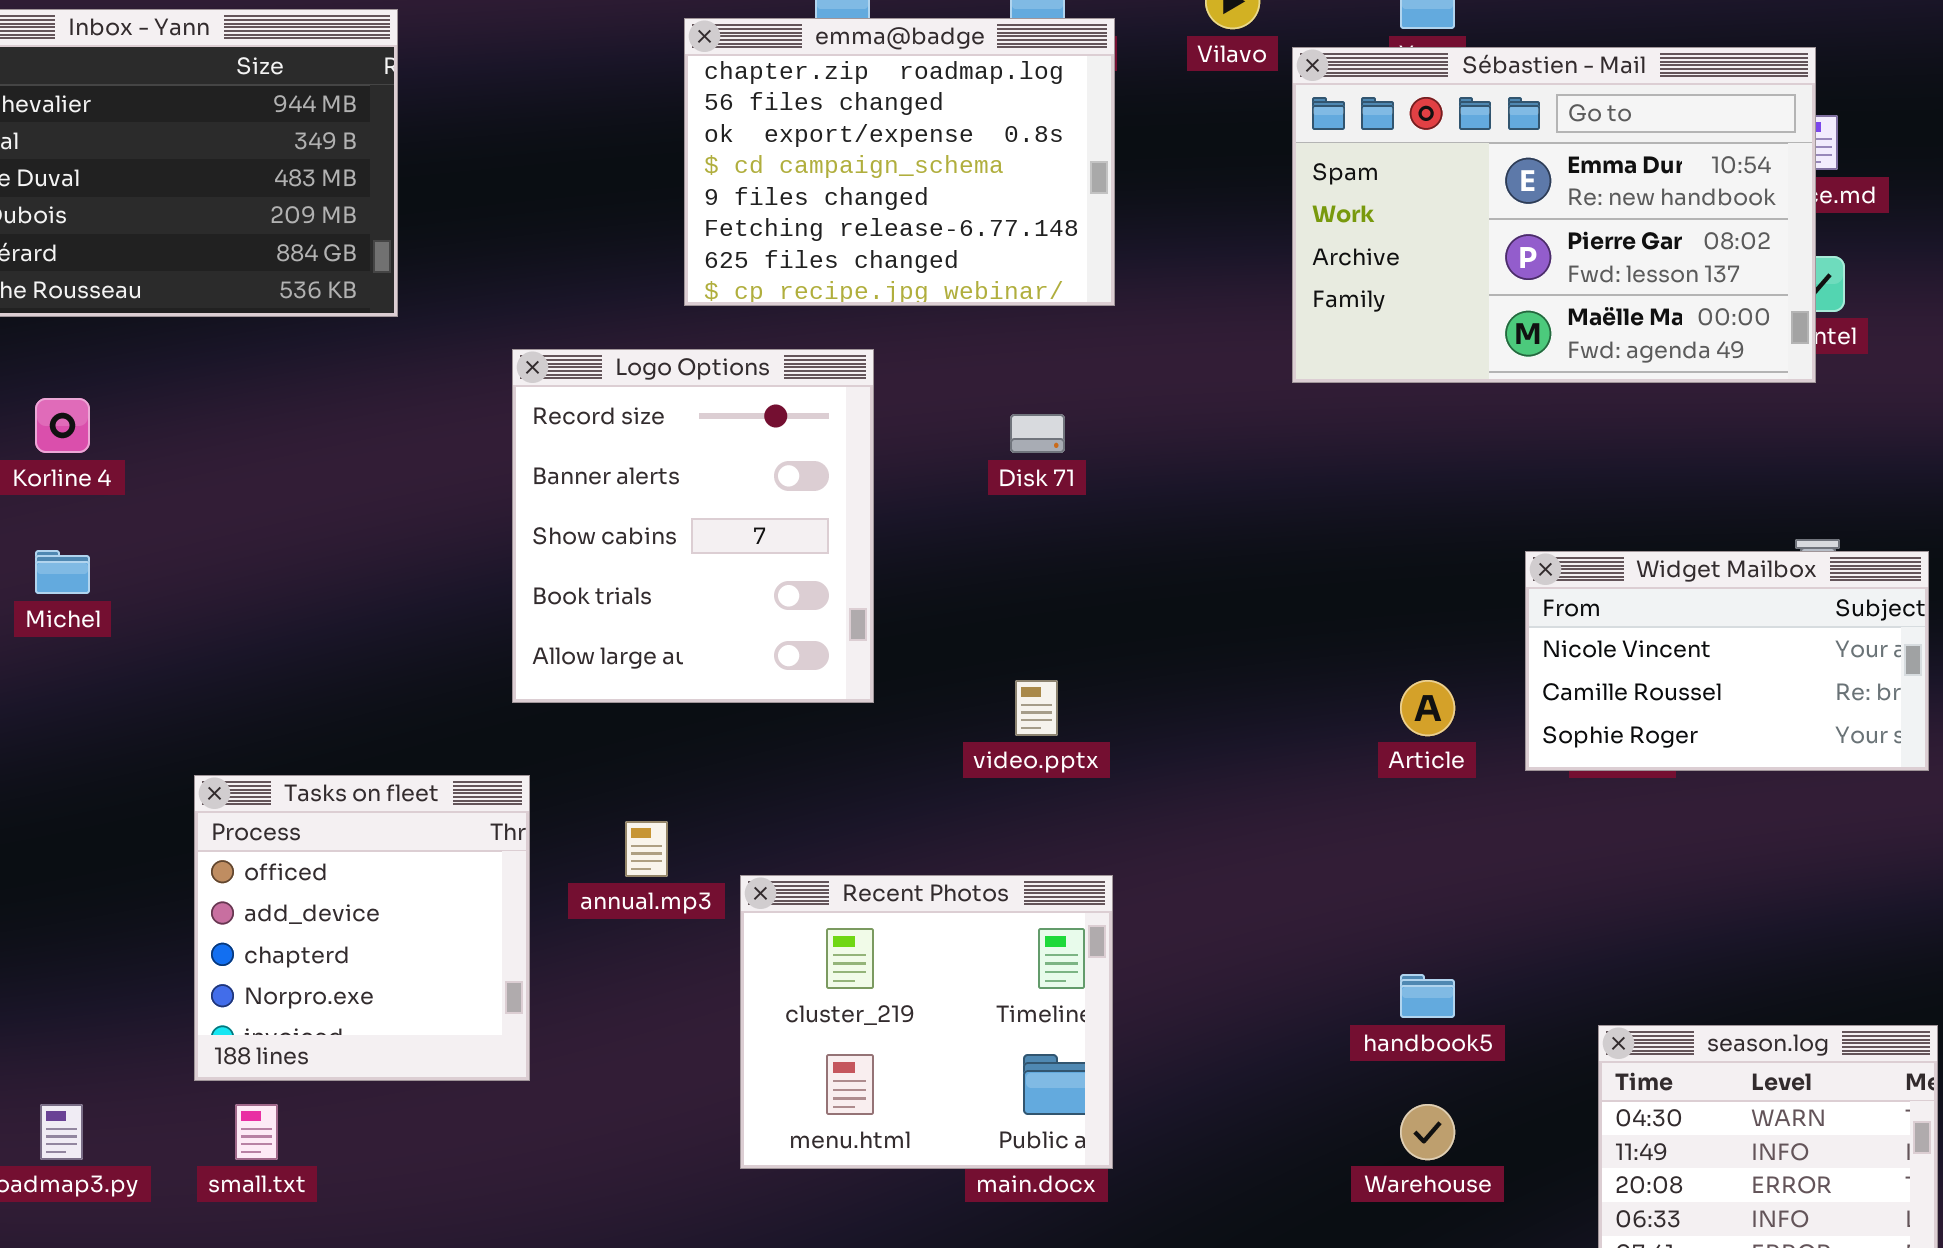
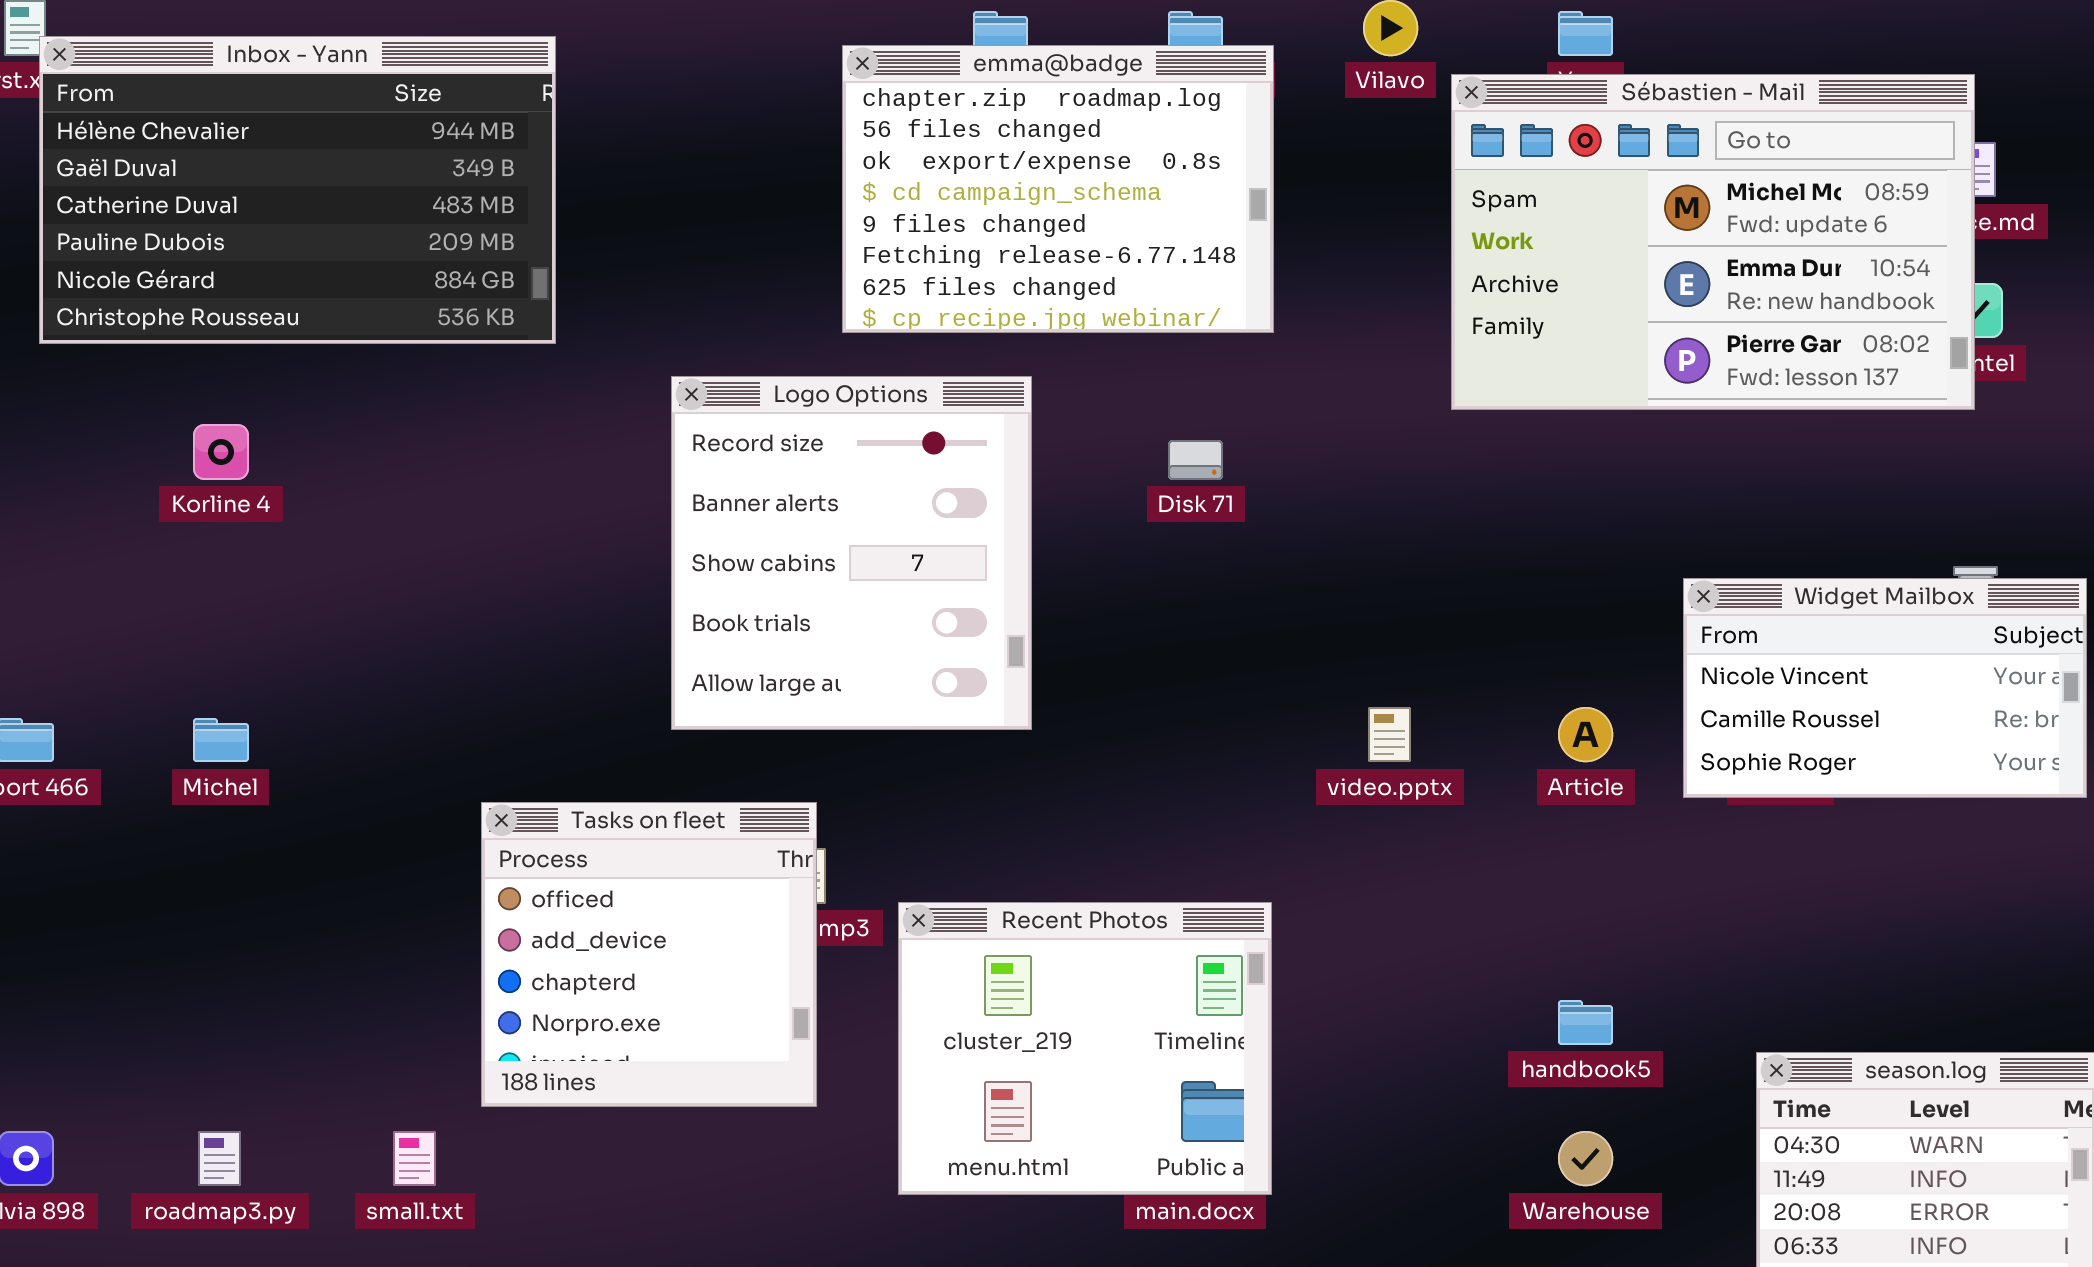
Sébastien - Mail: [1292,47,1816,383] -> [1451,74,1975,410], scrolled up 1 row
Michel: [35,550,90,594] -> [193,718,249,762], moved
video.pptx: [1015,680,1058,736] -> [1368,707,1411,762], moved
Tasks on fleet: [194,775,530,1081] -> [481,802,817,1107], moved

